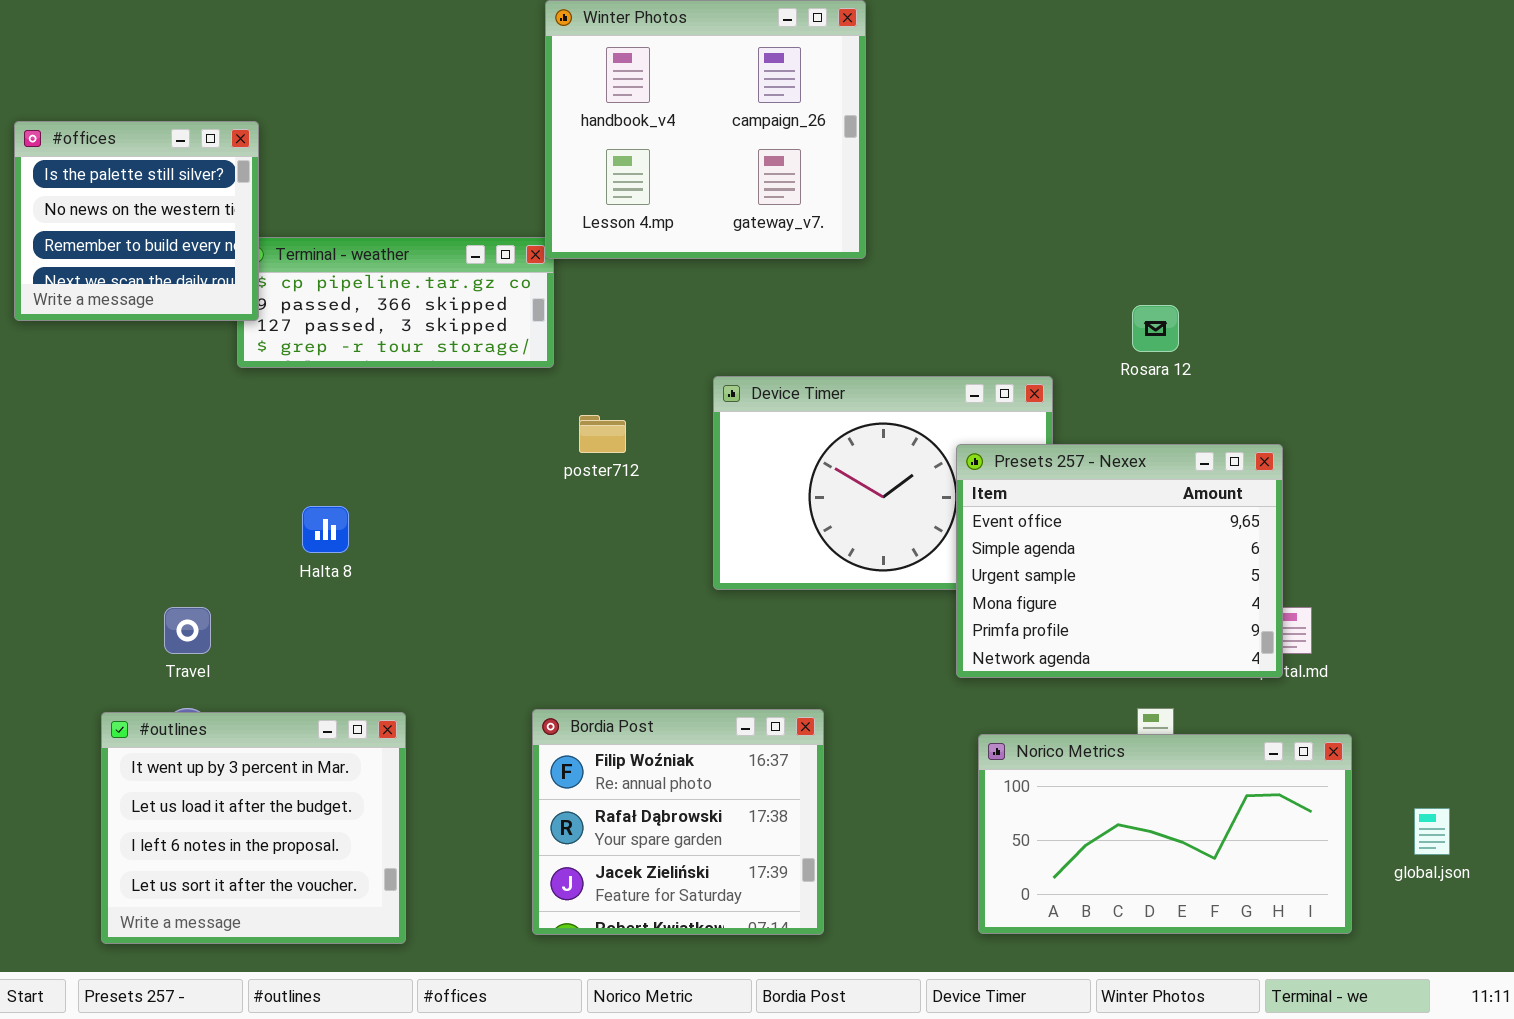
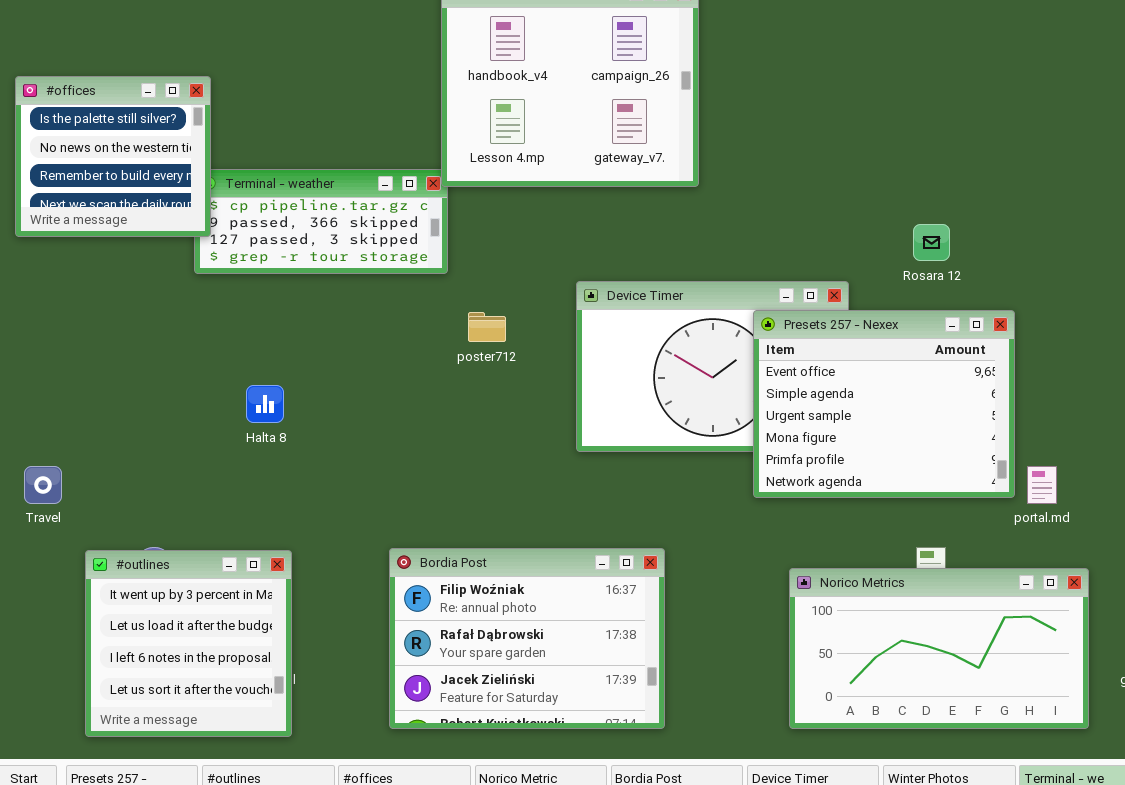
Presets 257 - Nexex: [956,444,1283,678] -> [753,310,1015,498], moved
Travel: [164,607,211,654] -> [24,466,62,504], moved
Bordia Post: [532,709,824,935] -> [389,548,665,729], resized
#outlines: [101,712,406,944] -> [85,550,292,737], resized

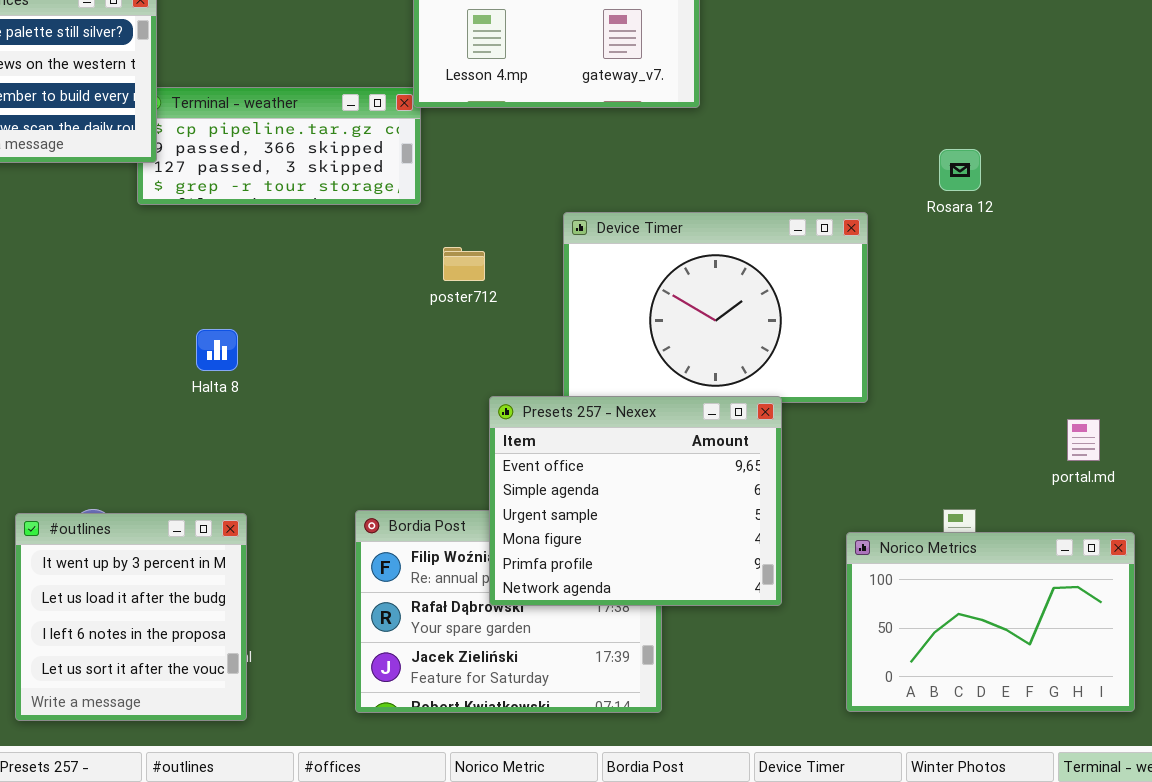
Presets 257 - Nexex: [753,310,1015,498] -> [489,396,782,606], moved
Norico Metrics: [789,568,1089,729] -> [846,532,1135,712], resized

